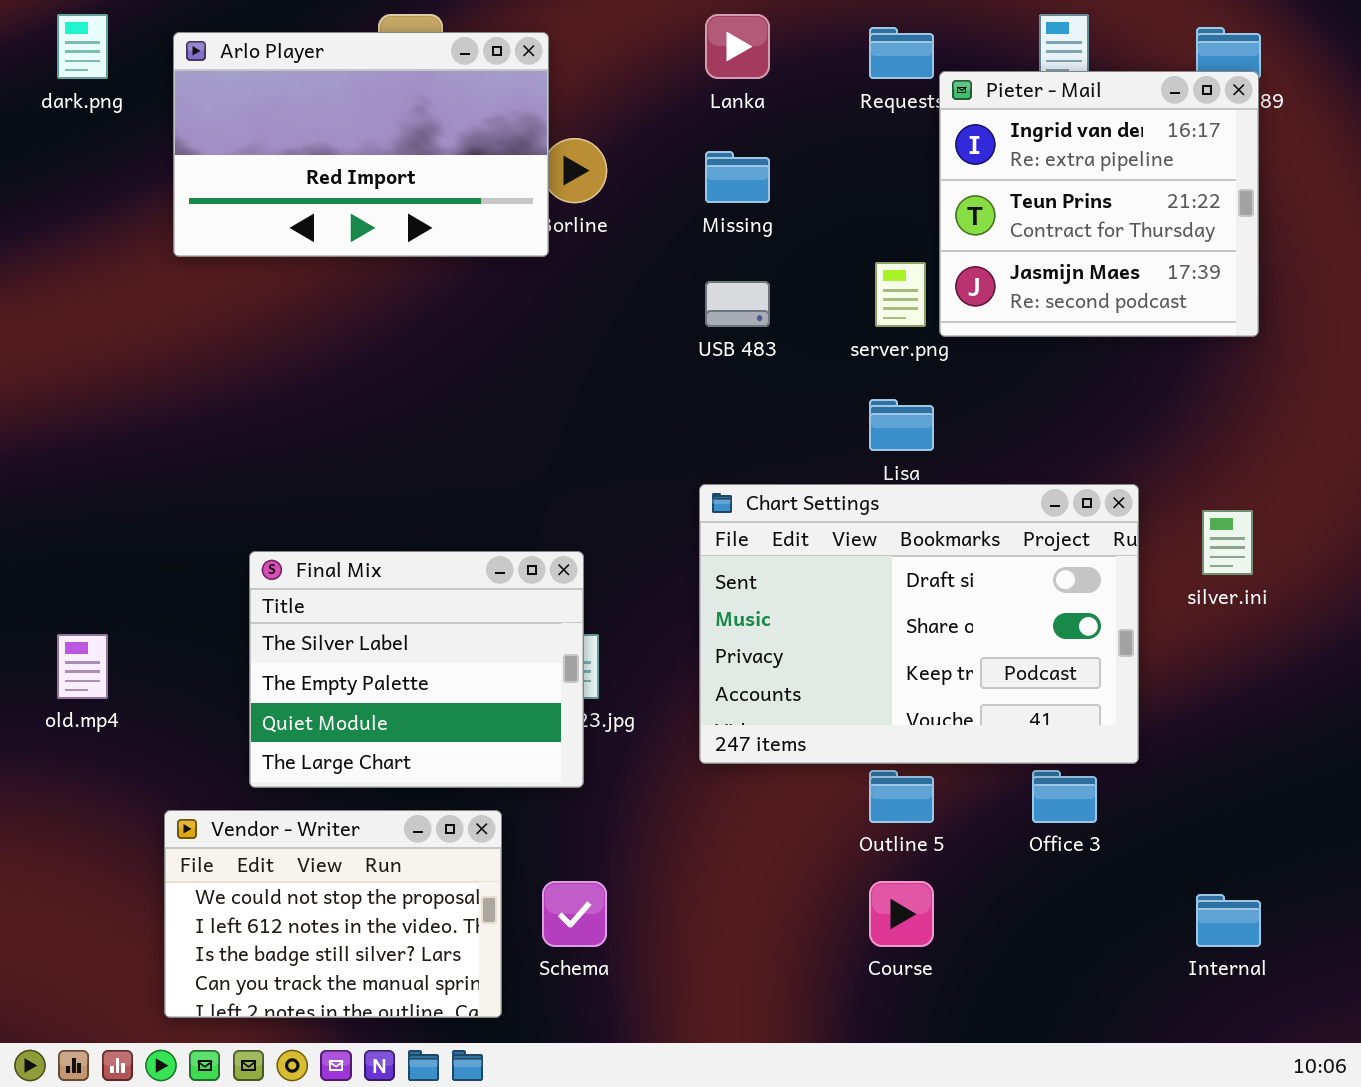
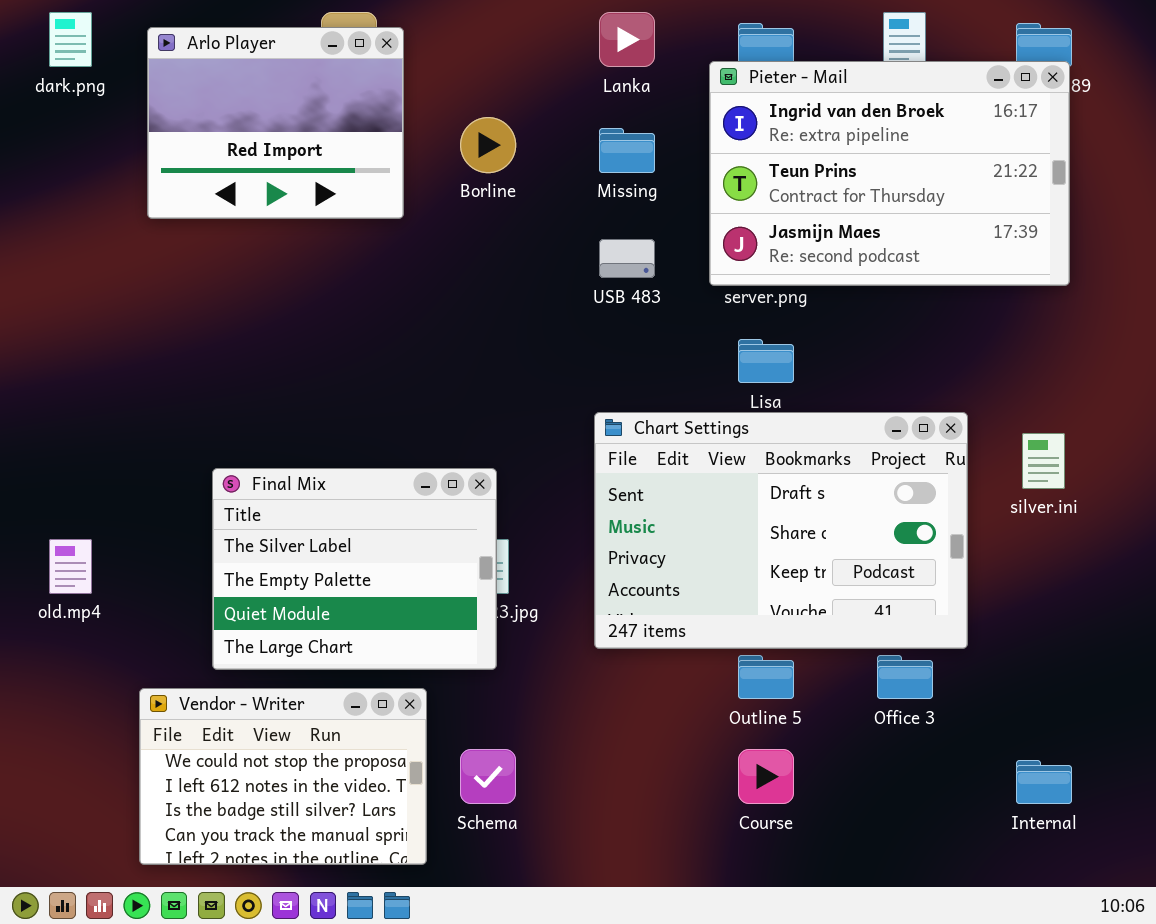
Arlo Player: [173,32,549,257] -> [147,27,404,219], resized
Pieter - Mail: [939,71,1259,337] -> [709,61,1070,286], resized

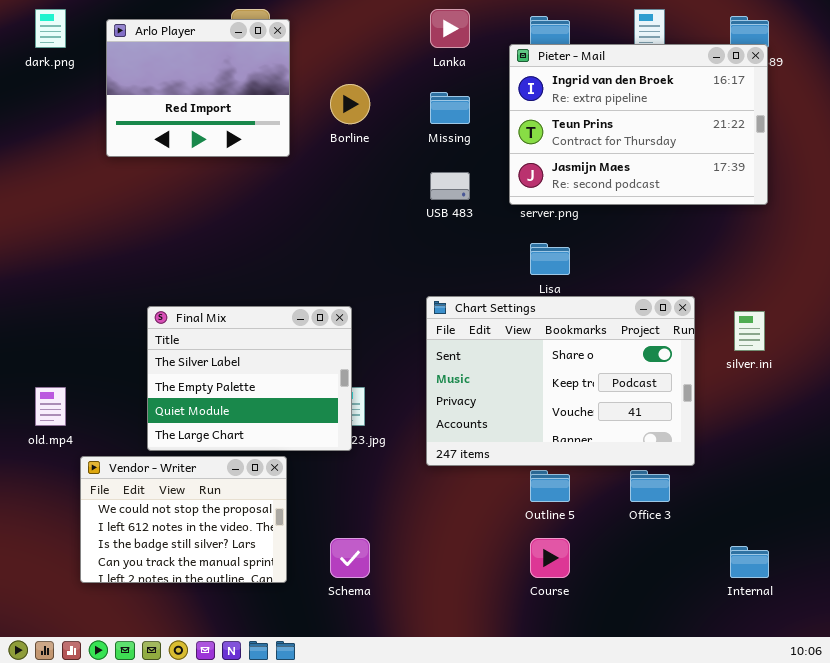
Chart Settings: [594,412,968,649] -> [426,296,695,466], scrolled down 1 row
Final Mix: [212,468,497,670] -> [147,306,352,451], moved
Vendor - Writer: [139,688,427,865] -> [80,456,287,583], moved

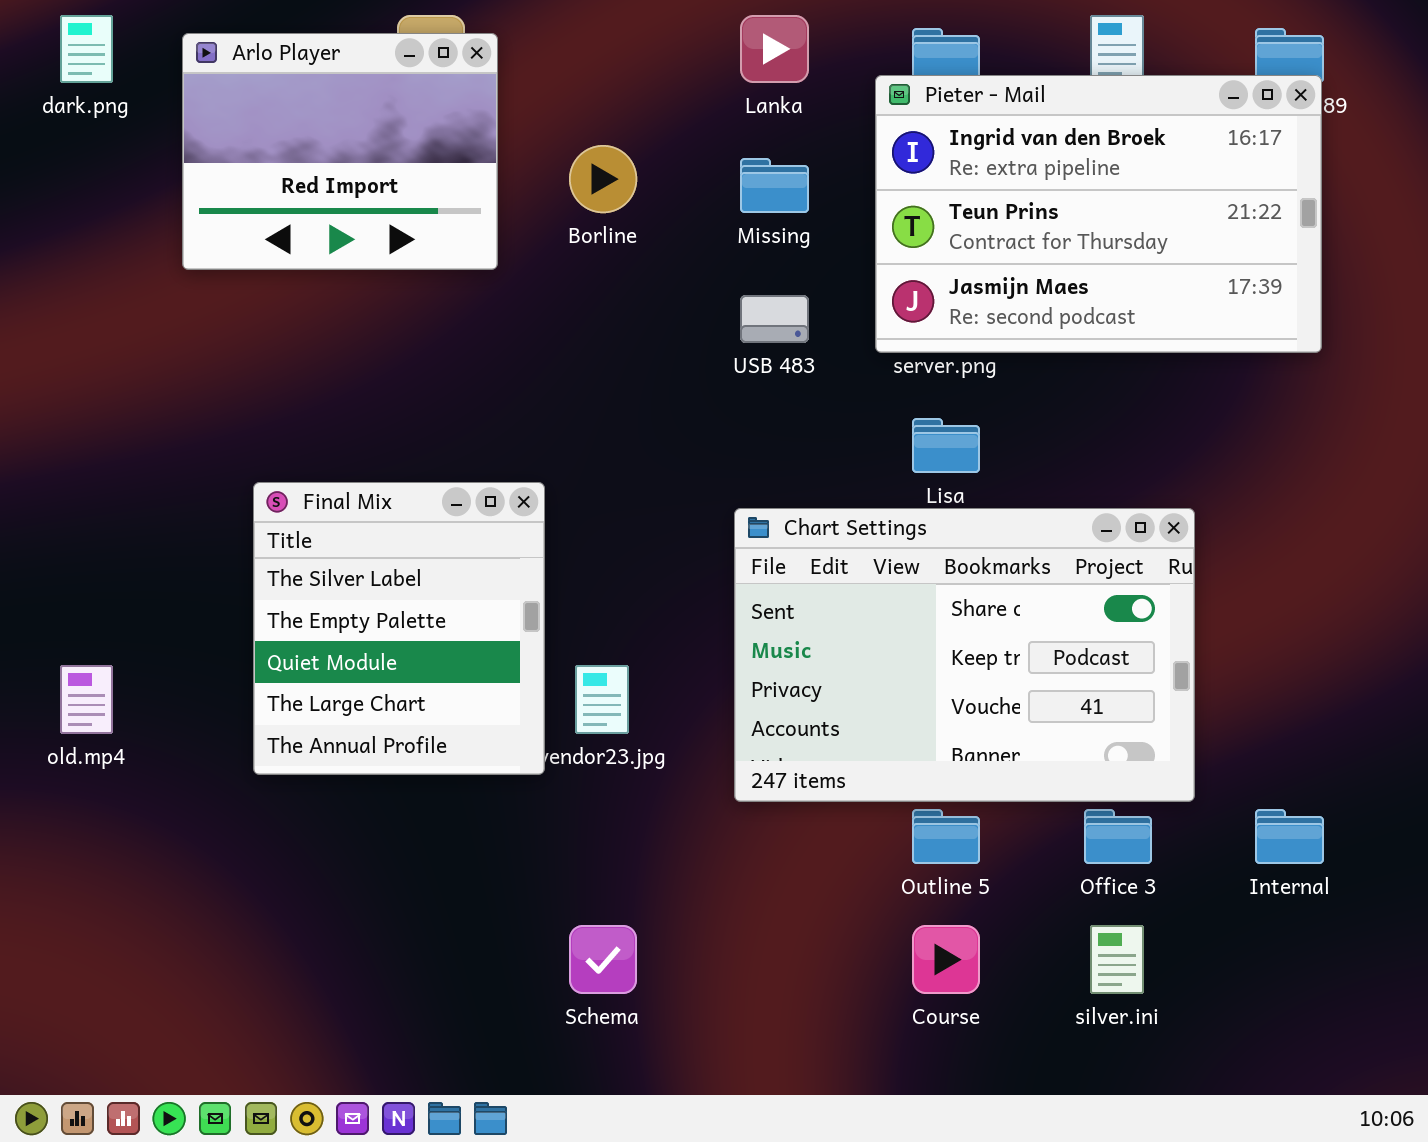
Final Mix: [147,306,352,451] -> [253,482,545,775], resized
silver.ini: [734,311,765,351] -> [1090,925,1144,994], moved
Vendor - Writer: [80,456,287,583] -> none, closed
Internal: [730,546,769,578] -> [1255,809,1324,864], moved

